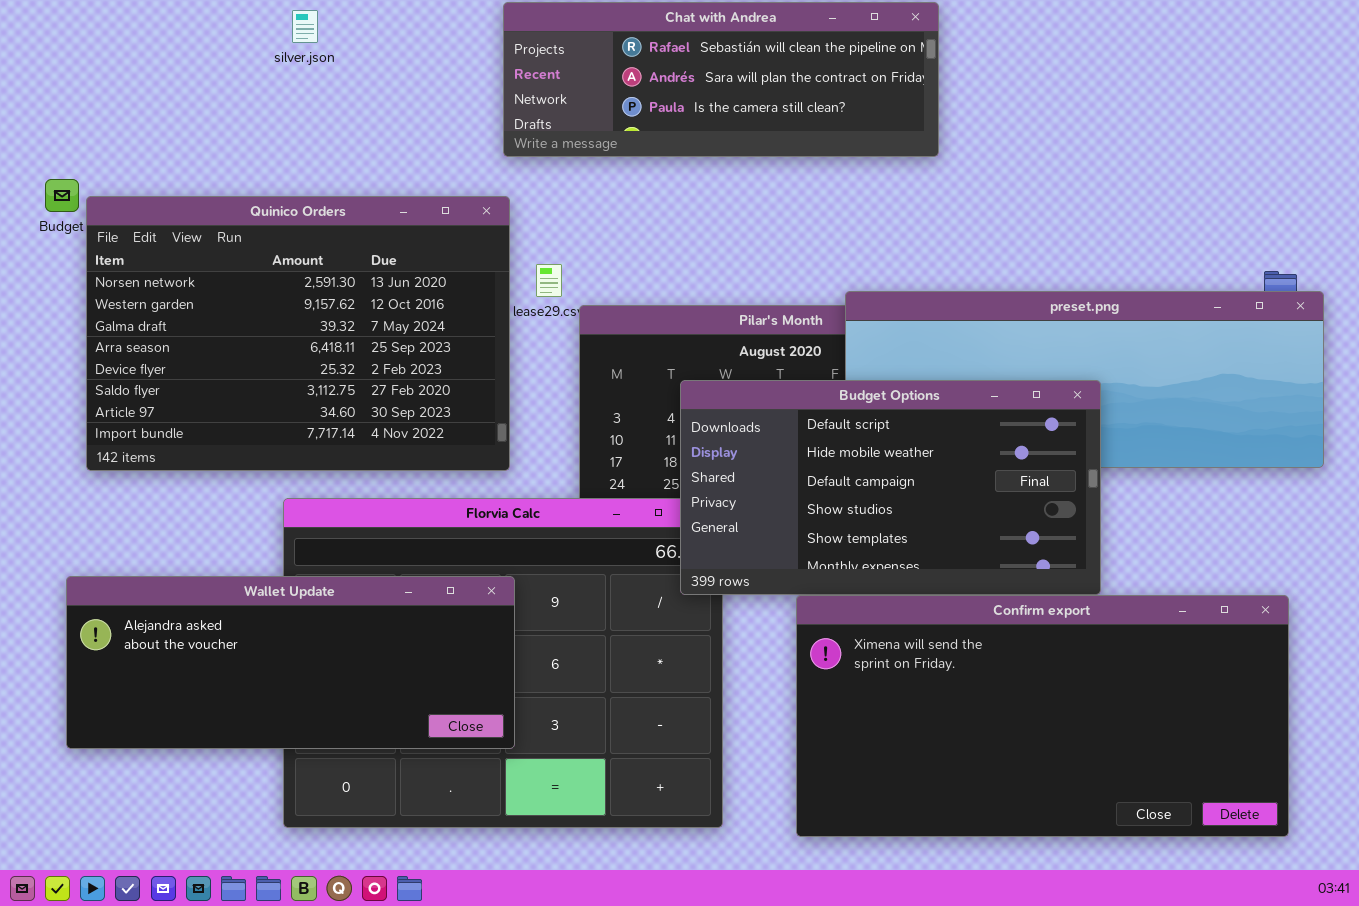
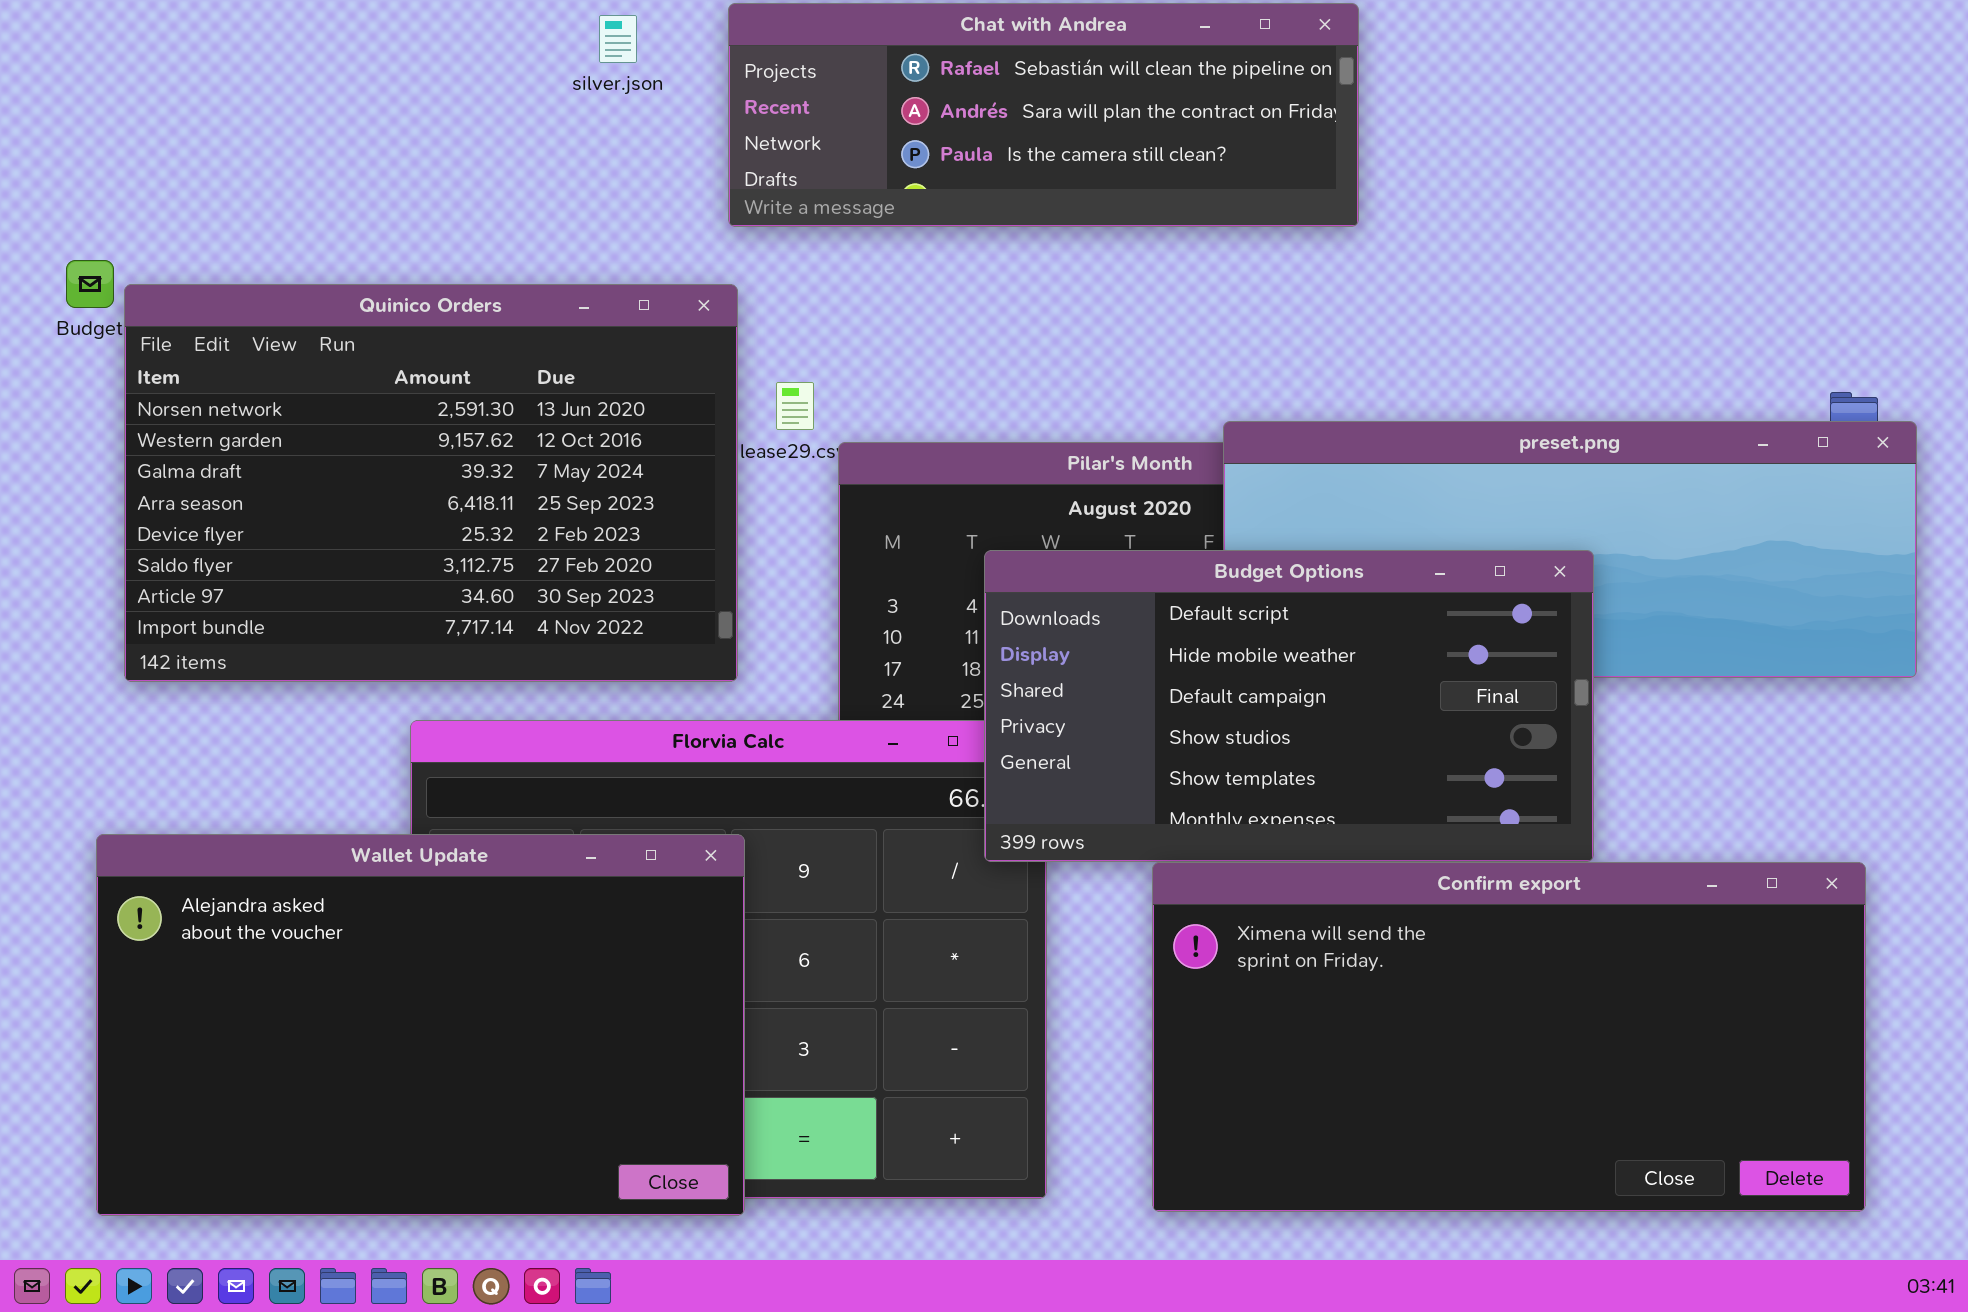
silver.json: [292,10,318,43] -> [599,15,637,63], moved
Wallet Update: [66,576,515,749] -> [96,834,745,1216], resized

